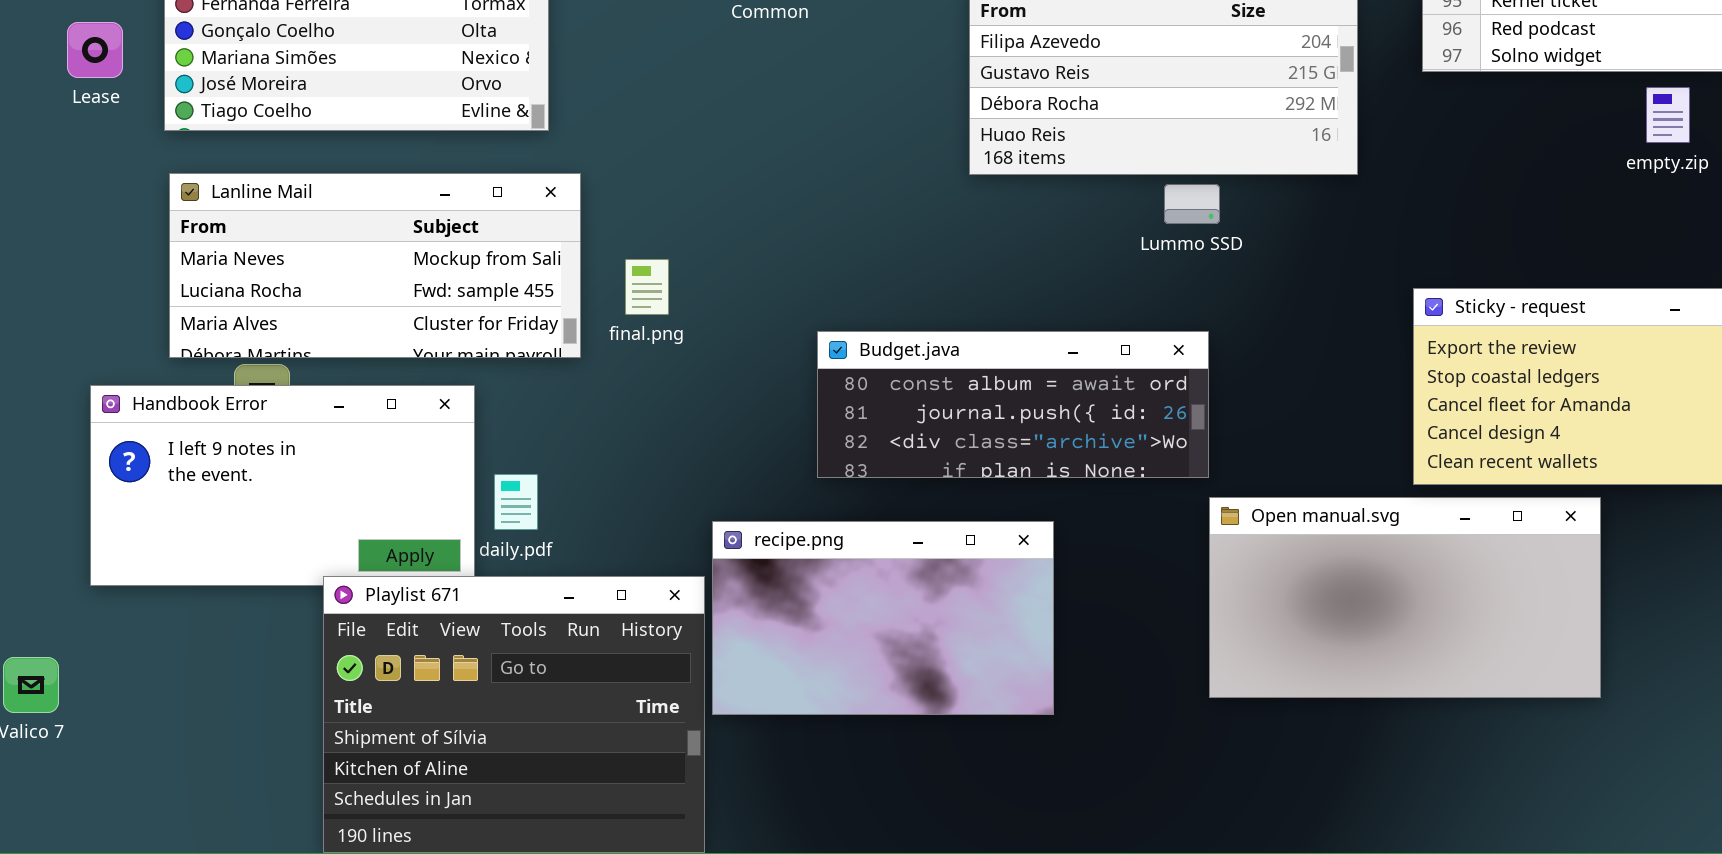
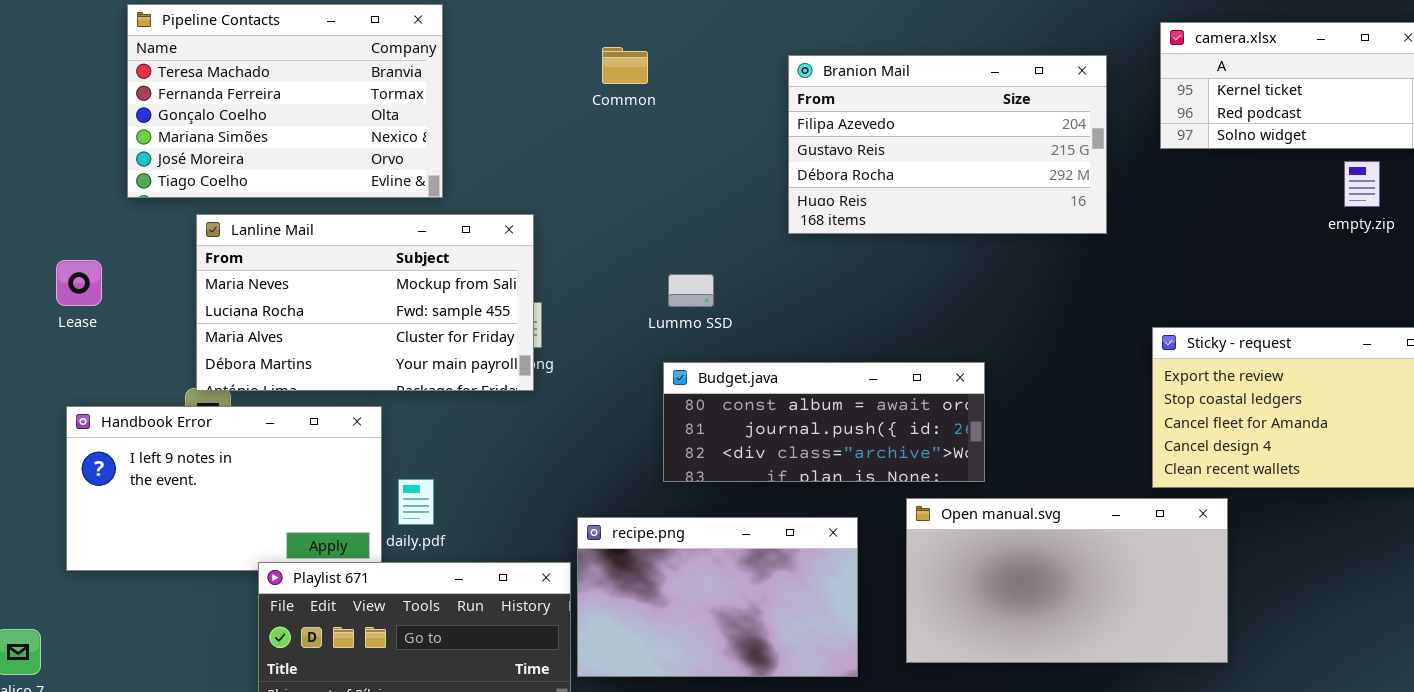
Lease: [67,22,123,78] -> [56,260,102,306], moved
Lanline Mail: [169,173,581,358] -> [196,214,534,391], moved, resized
Lummo SSD: [1164,184,1220,224] -> [668,274,714,307], moved
Open manual.svg: [1209,497,1601,698] -> [906,498,1228,663], moved

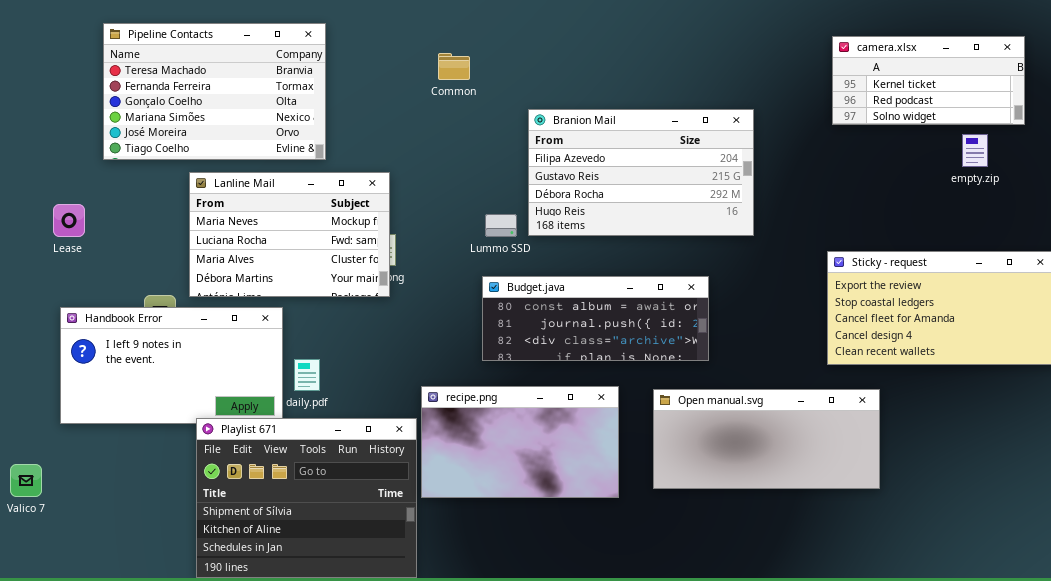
Branion Mail: [788,55,1107,234] -> [528,109,754,236], moved
Lanline Mail: [196,214,534,391] -> [189,172,390,297], resized
Open manual.svg: [906,498,1228,663] -> [653,389,880,489], resized

